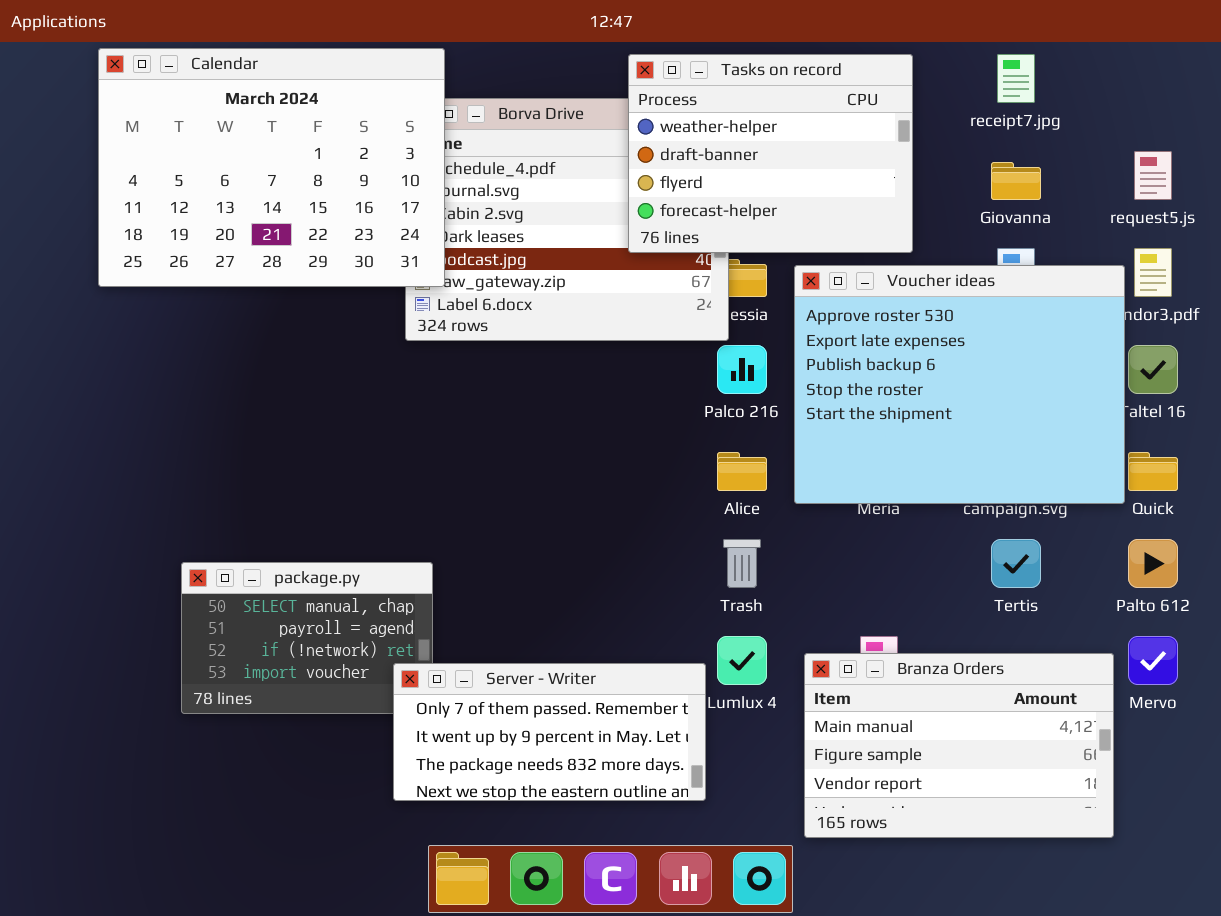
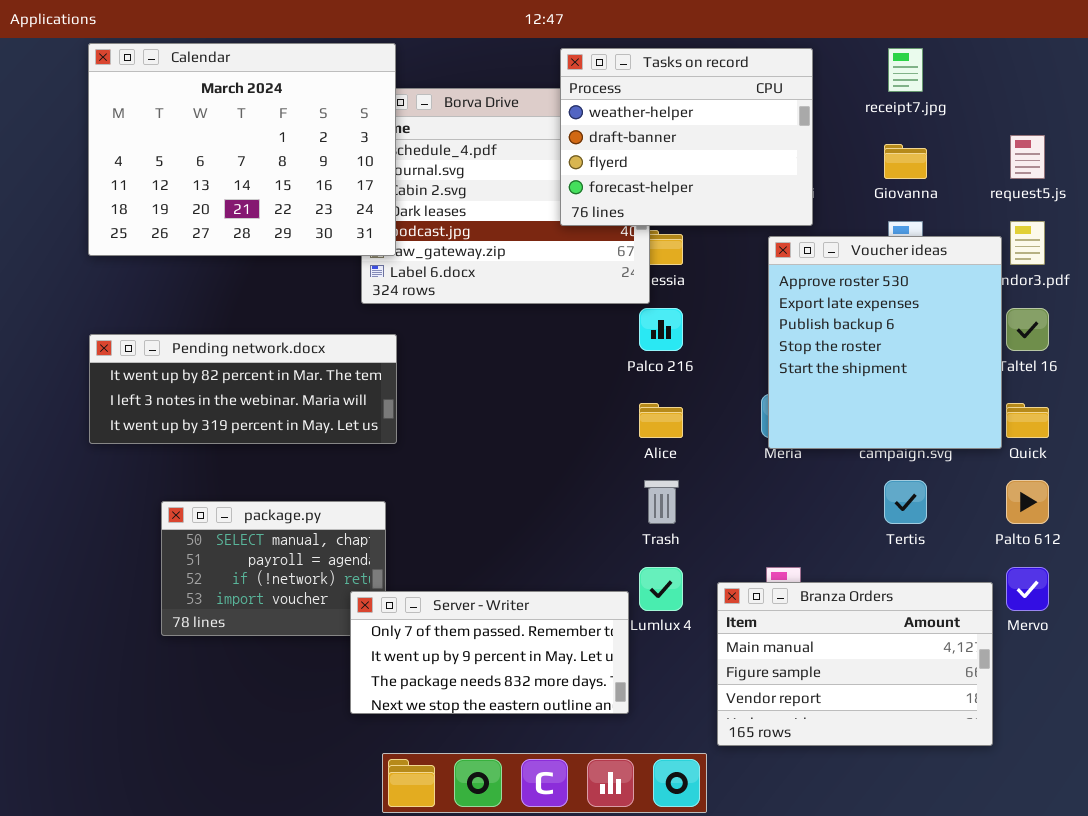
Voucher ideas: [794,265,1125,504] -> [768,236,1002,449], resized
Pending network.docx: none -> [89,334,397,444], opened

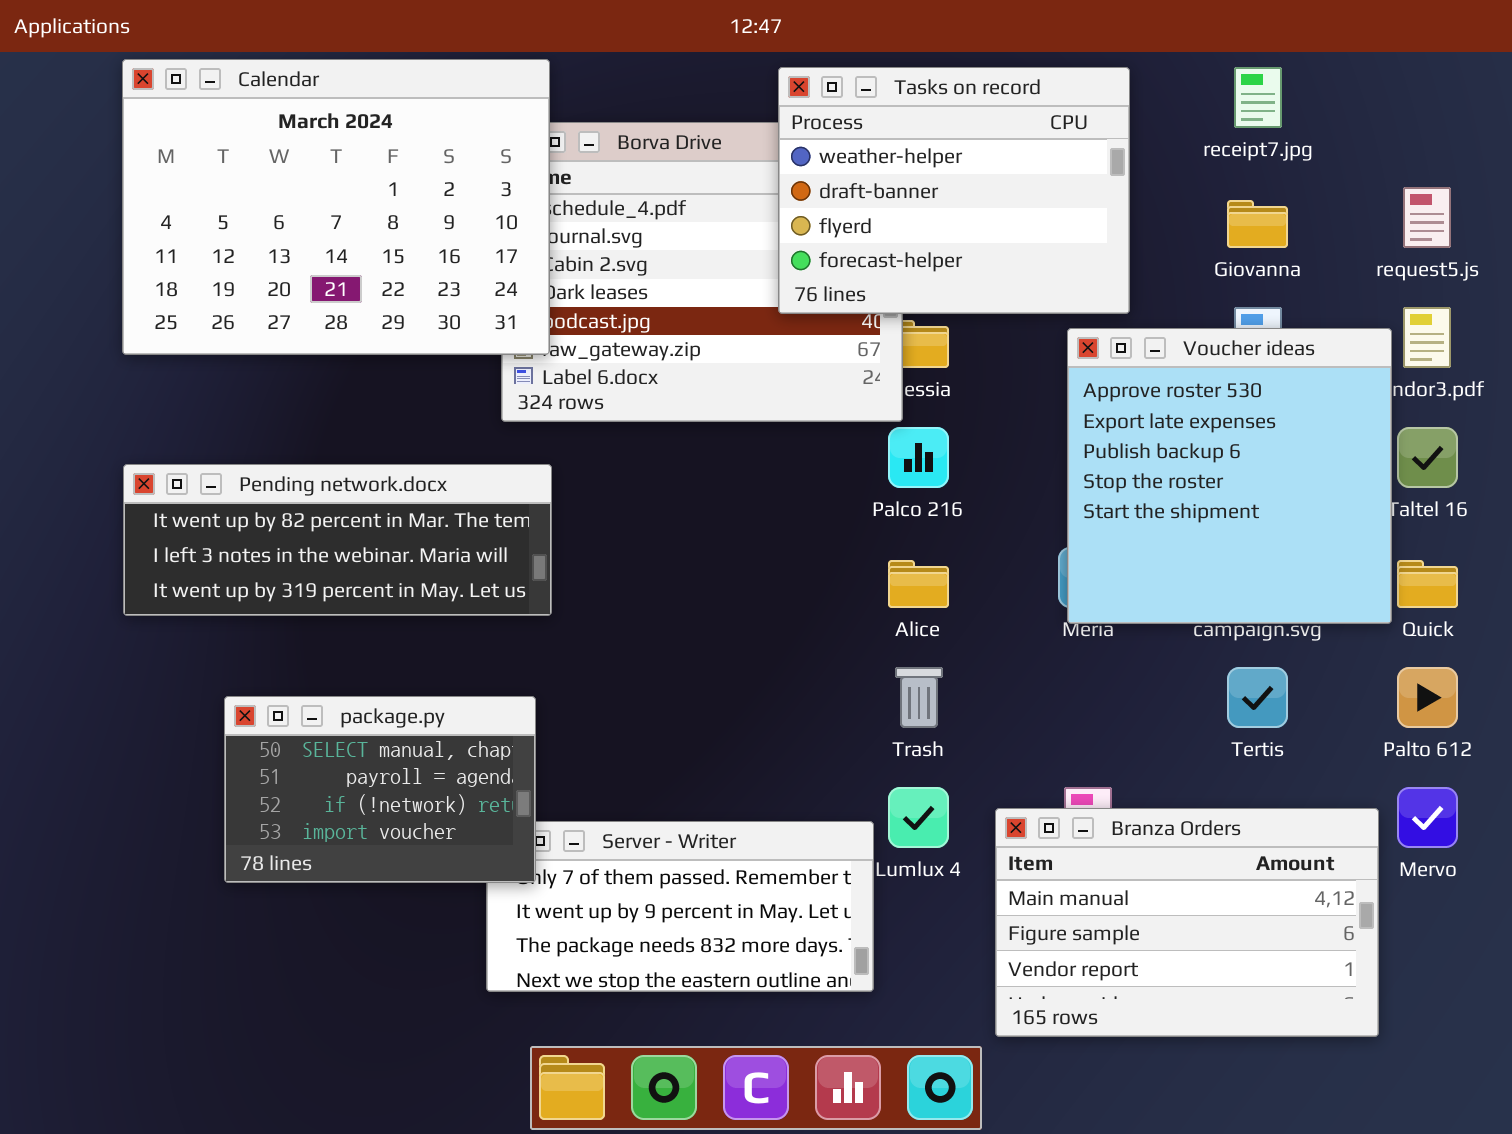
package.py: [161,501,386,636] -> [224,696,536,883], raised

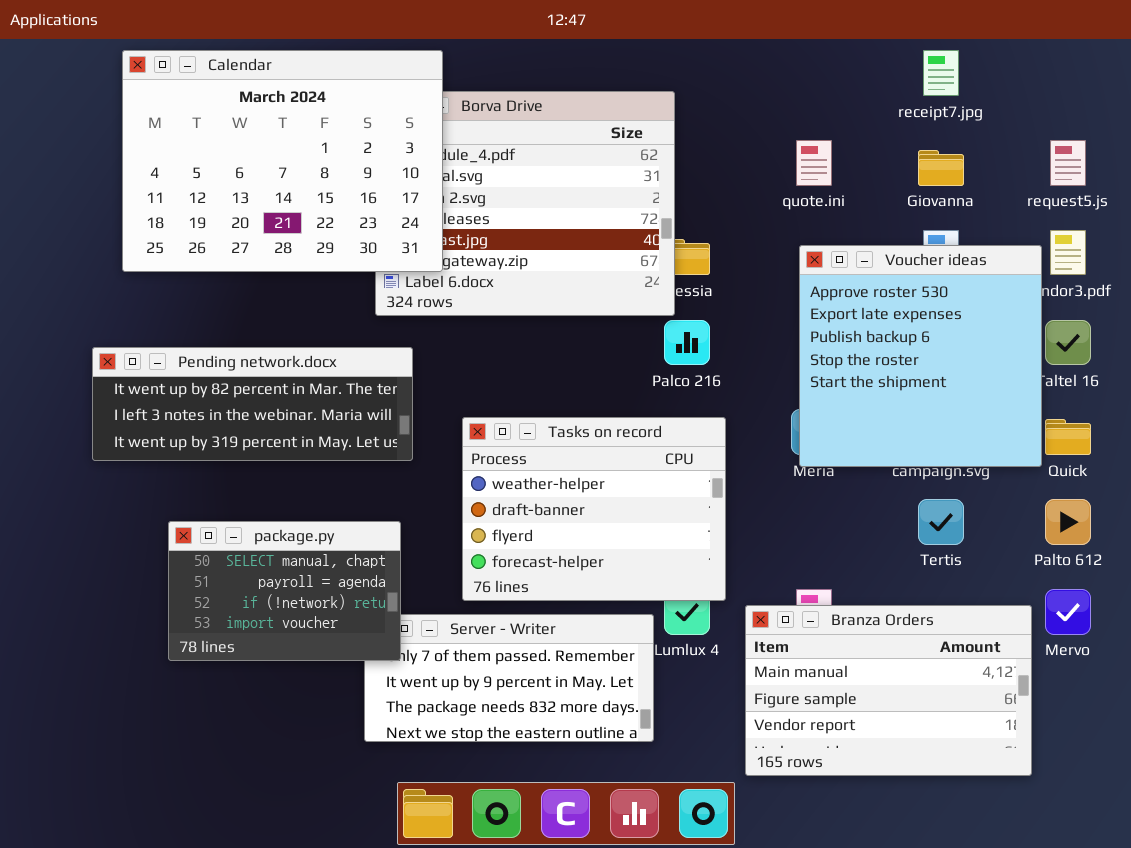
Calendar: [122,59,550,355] -> [122,50,443,272], moved
Tasks on record: [778,67,1130,314] -> [462,417,726,601], moved

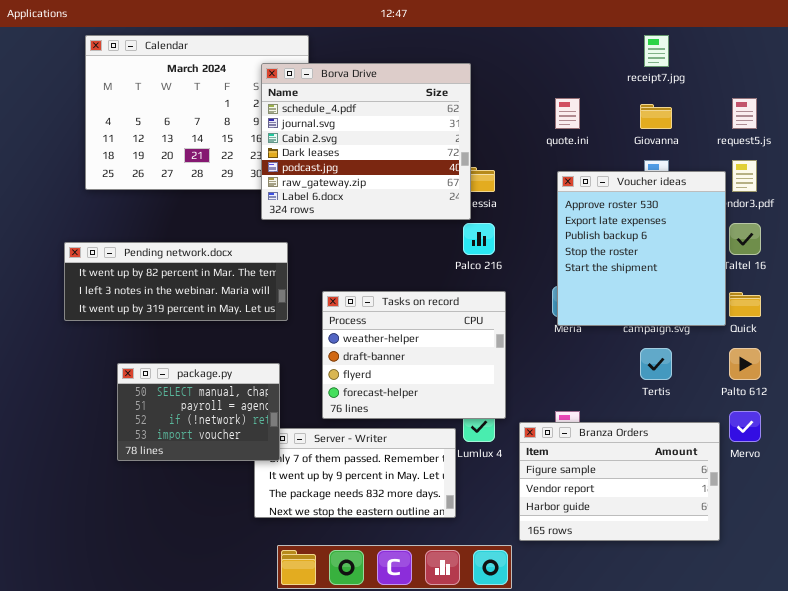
Borva Drive: [375,91,675,316] -> [261,63,471,220], raised
Branza Orders: [745,605,1032,776] -> [519,422,720,541], scrolled down 1 row

